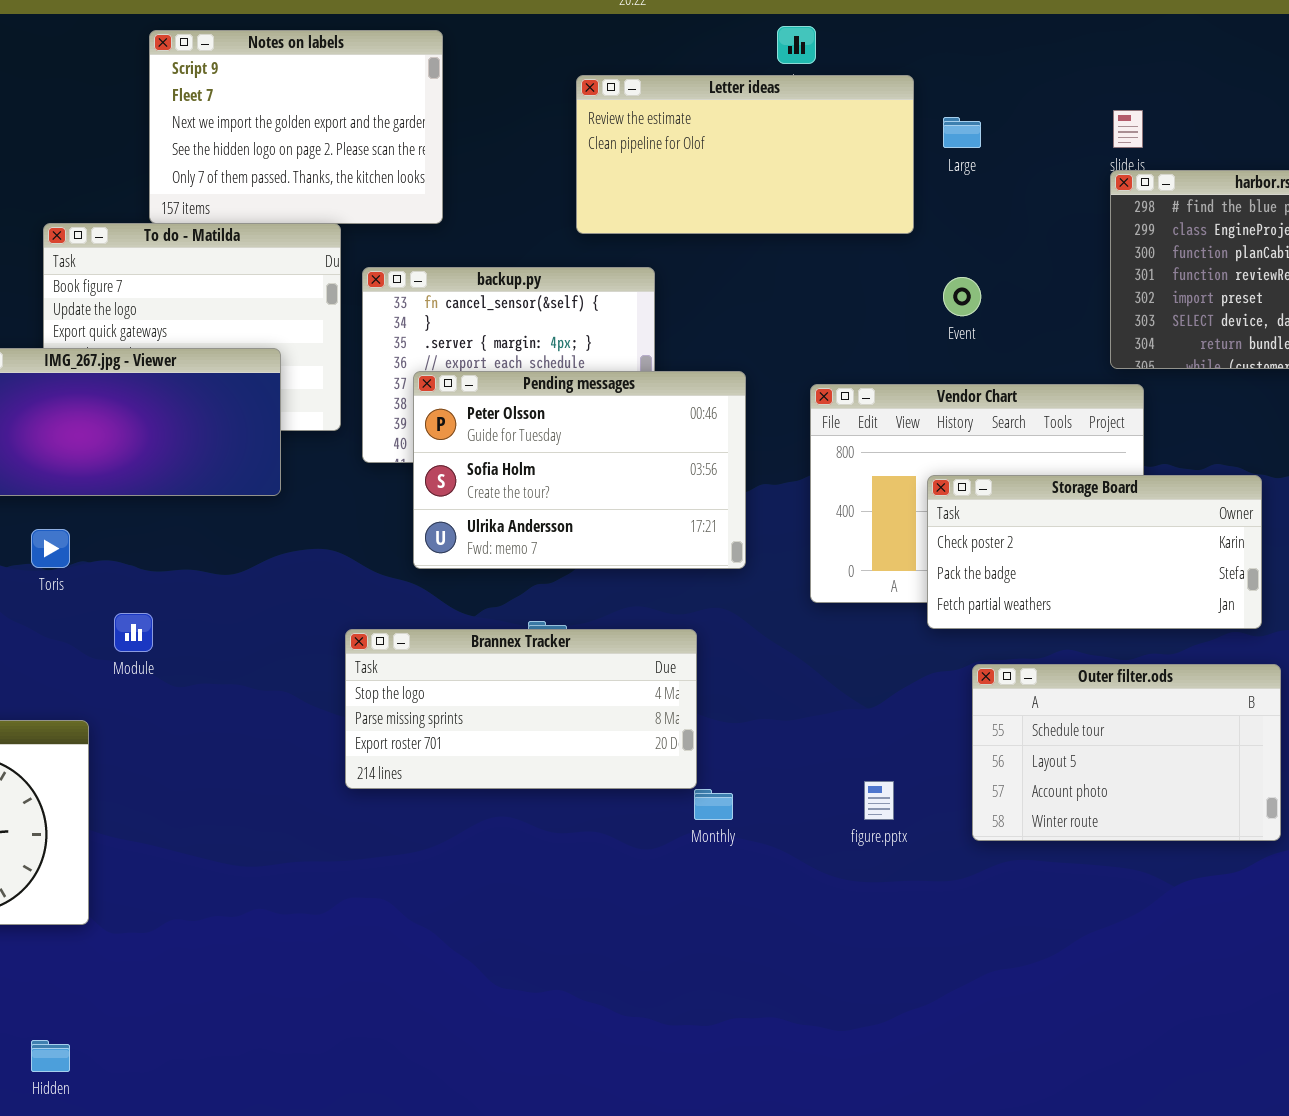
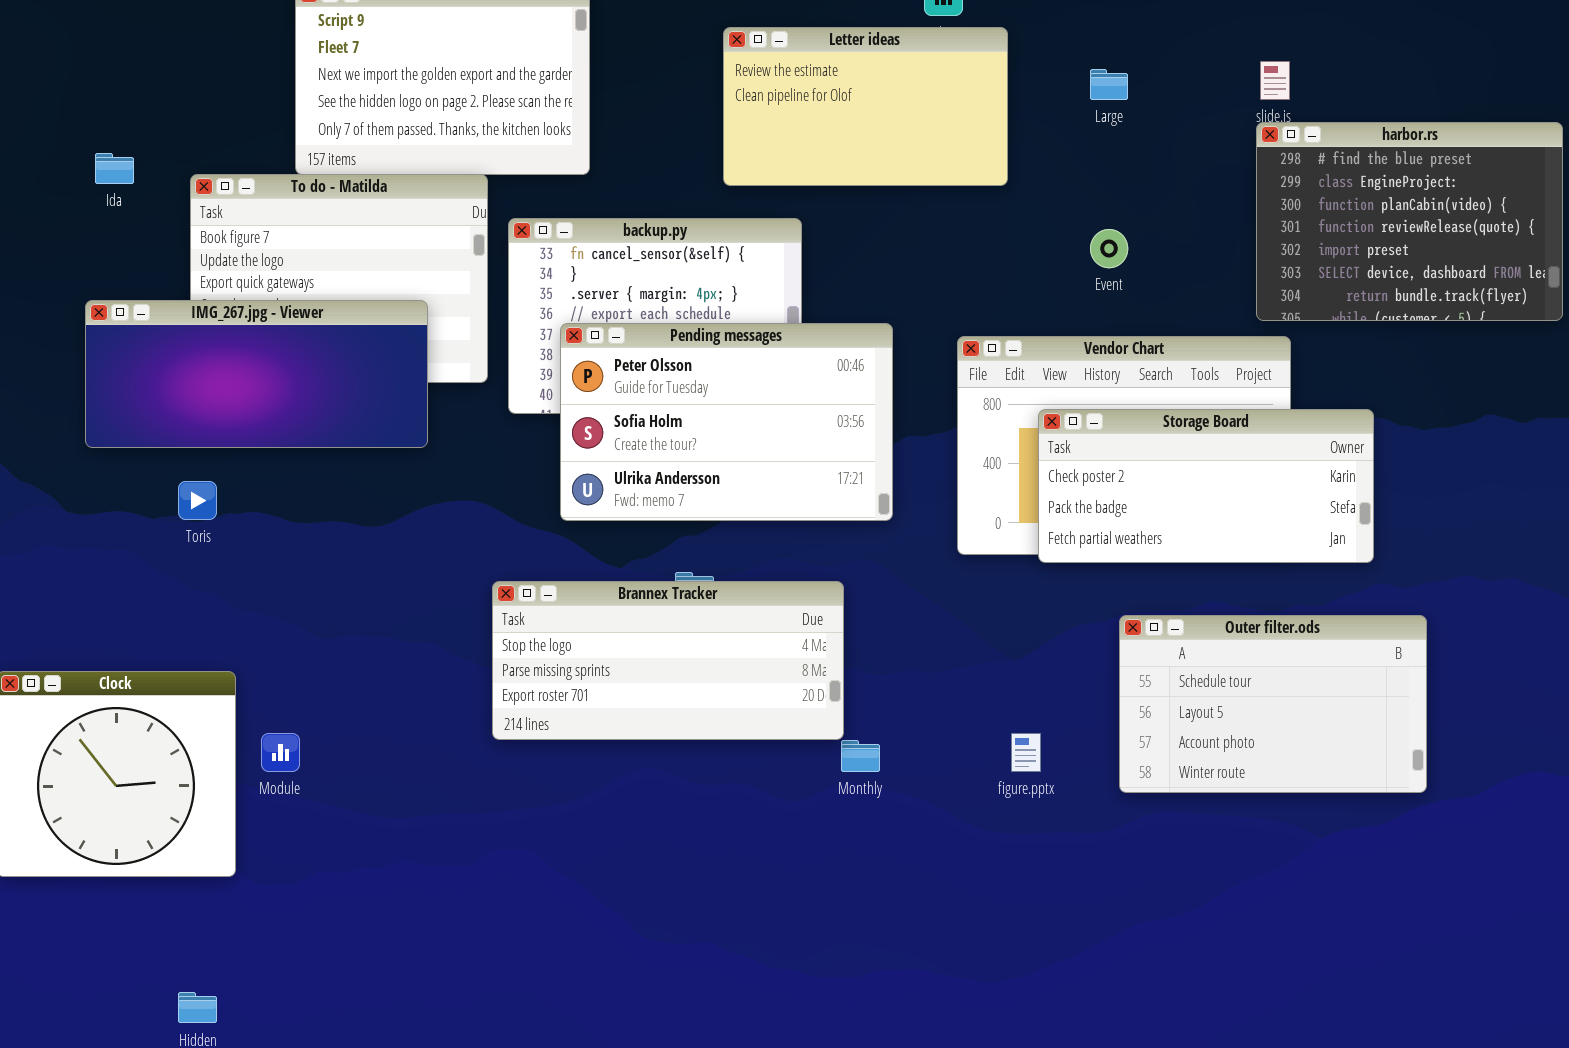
Letter ideas: [576,75,914,234] -> [723,27,1008,186], resized
Storage Board: [927,475,1262,629] -> [1038,409,1374,563], moved
Module: [114,613,153,652] -> [261,733,300,772], moved

